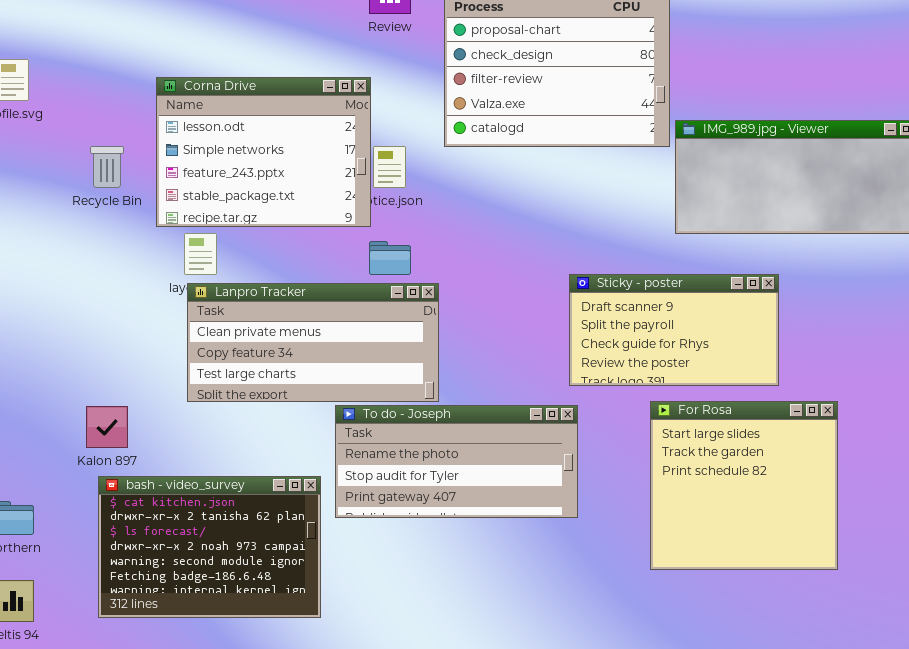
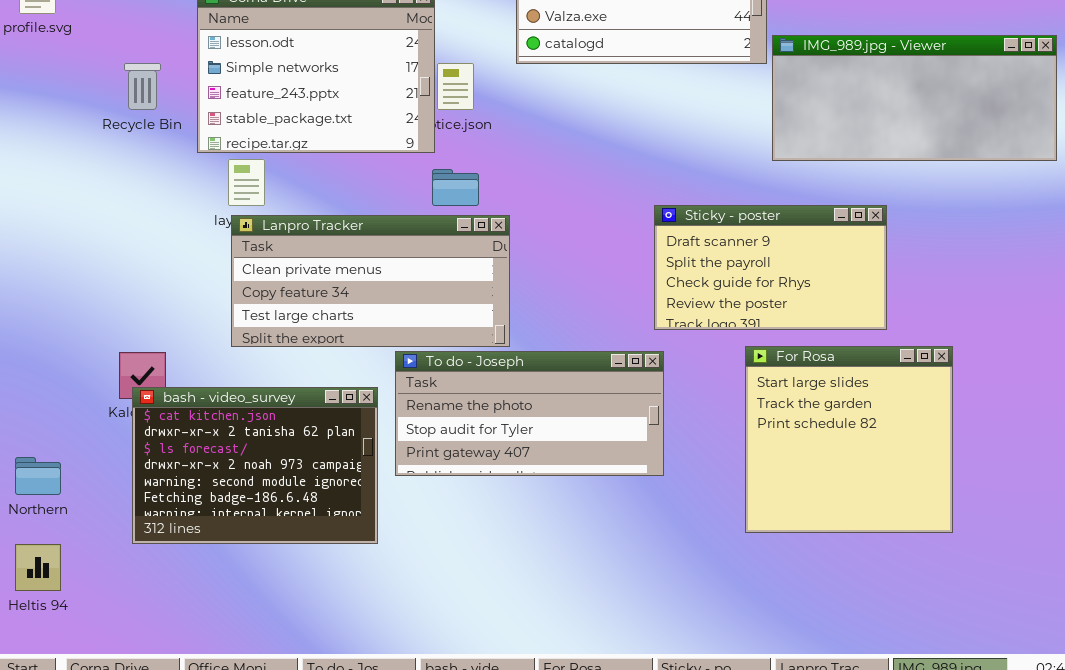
bash - video_survey: [98,476,321,618] -> [132,387,378,544], moved

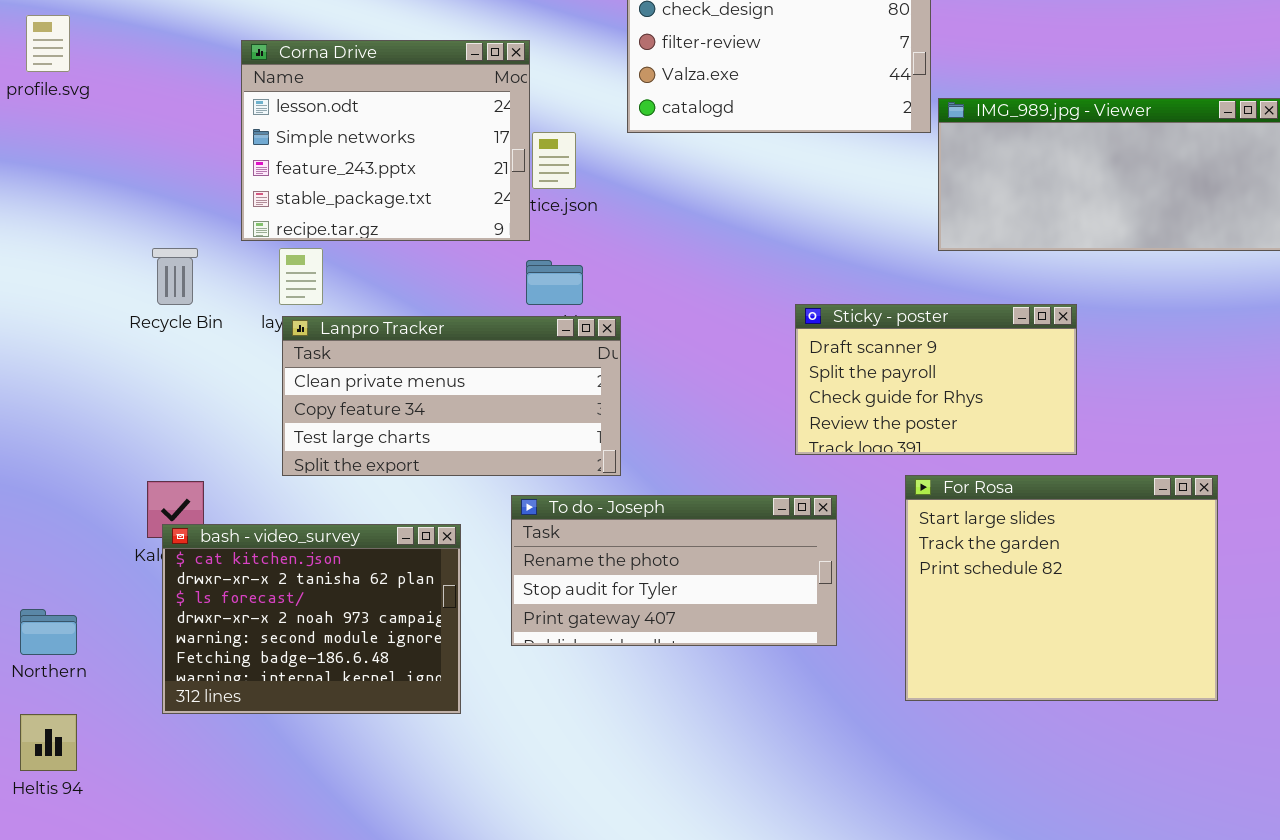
Recycle Bin: [124,63,161,110] -> [152,248,198,305], moved
For Rosa: [745,346,953,533] -> [905,475,1218,701], resized
To do - Joseph: [395,351,664,476] -> [511,495,837,646], moved

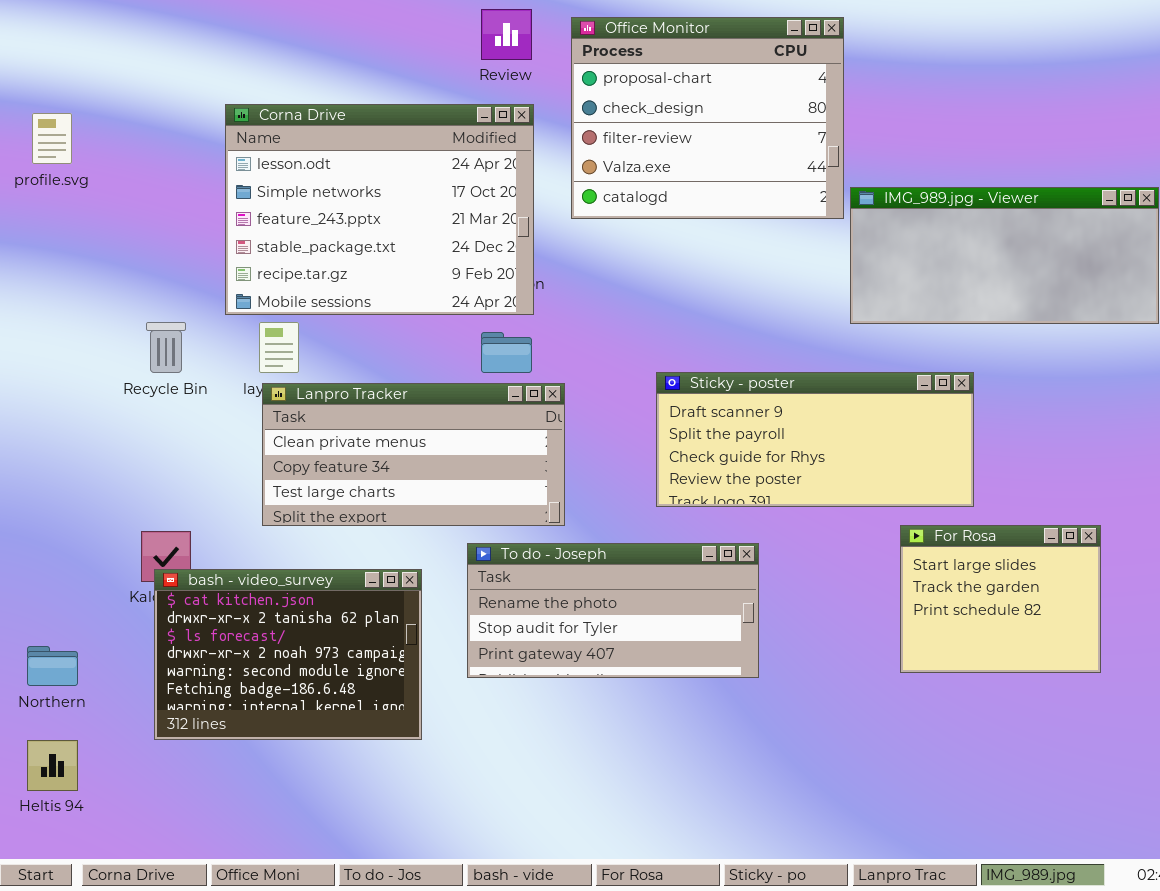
Corna Drive: [241,40,530,241] -> [225,104,534,315], resized
Sticky - poster: [795,304,1077,455] -> [656,372,974,507], resized
For Rosa: [905,475,1218,701] -> [900,525,1101,673], resized

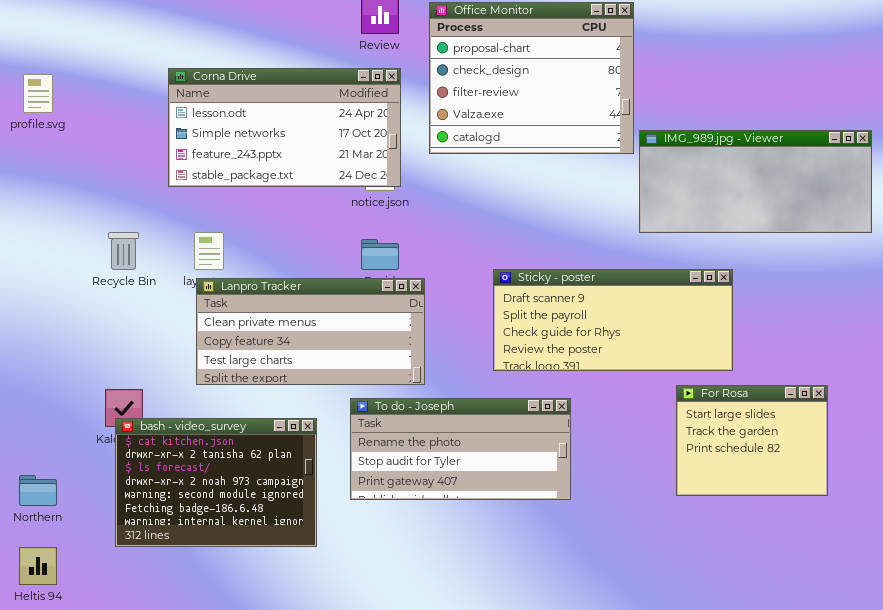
Corna Drive: [225,104,534,315] -> [168,68,401,187], resized

